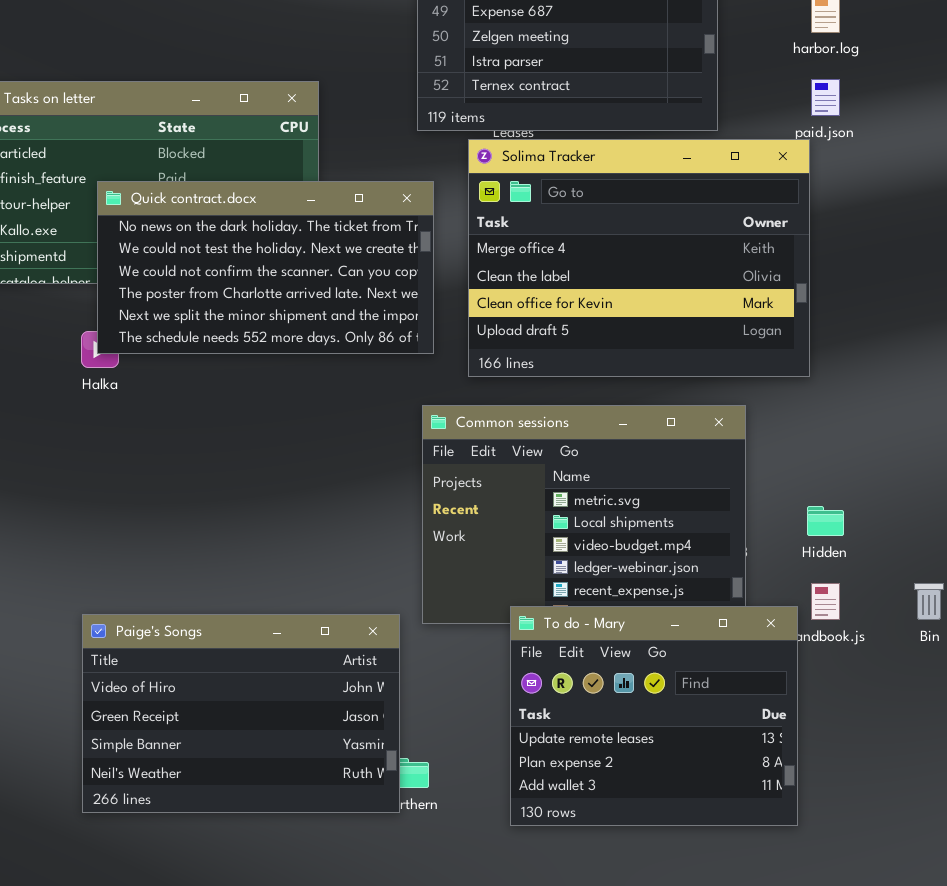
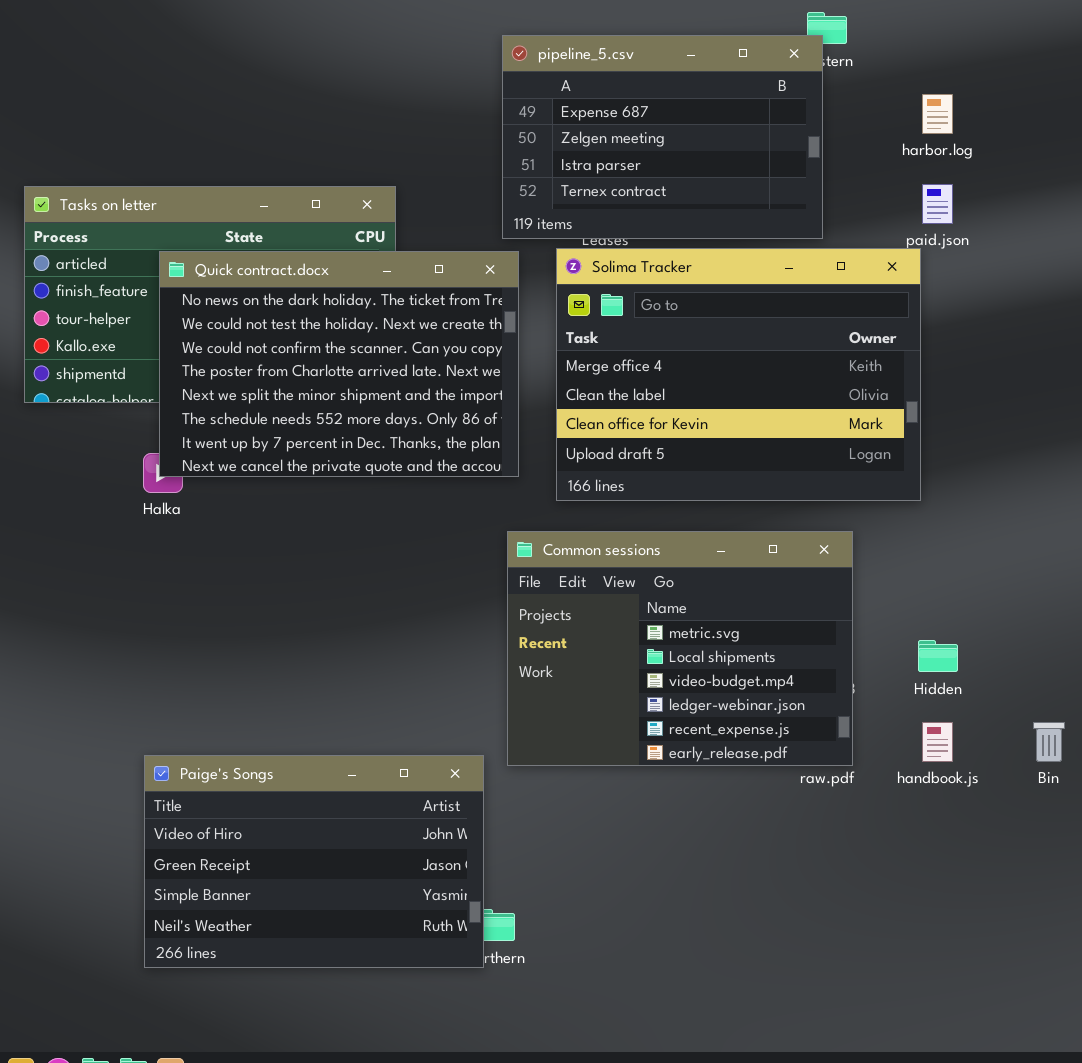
Quick contract.docx: [97,181,434,354] -> [159,251,519,477], resized
To do - Mary: [510,606,798,826] -> none, closed

